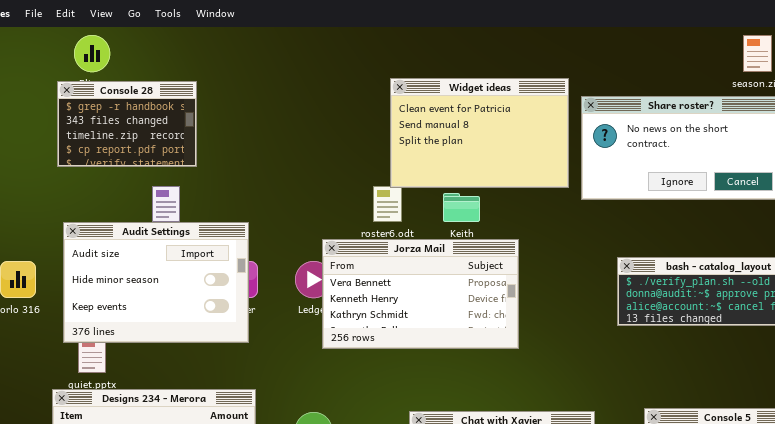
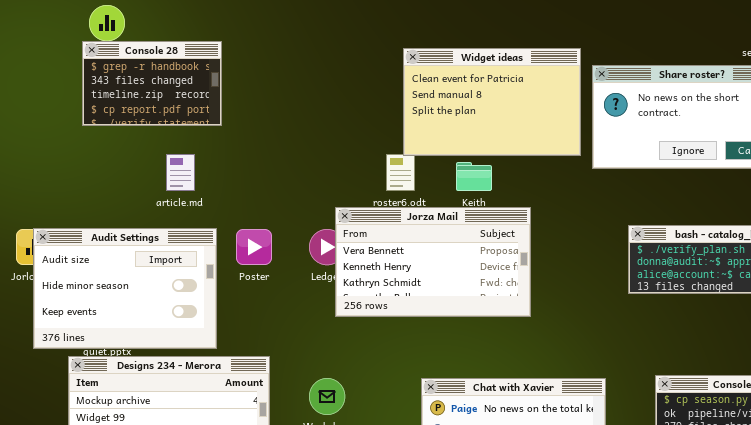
Console 28: [57,81,197,167] -> [82,41,222,126], moved
Audit Settings: [63,222,249,343] -> [33,228,217,349], moved

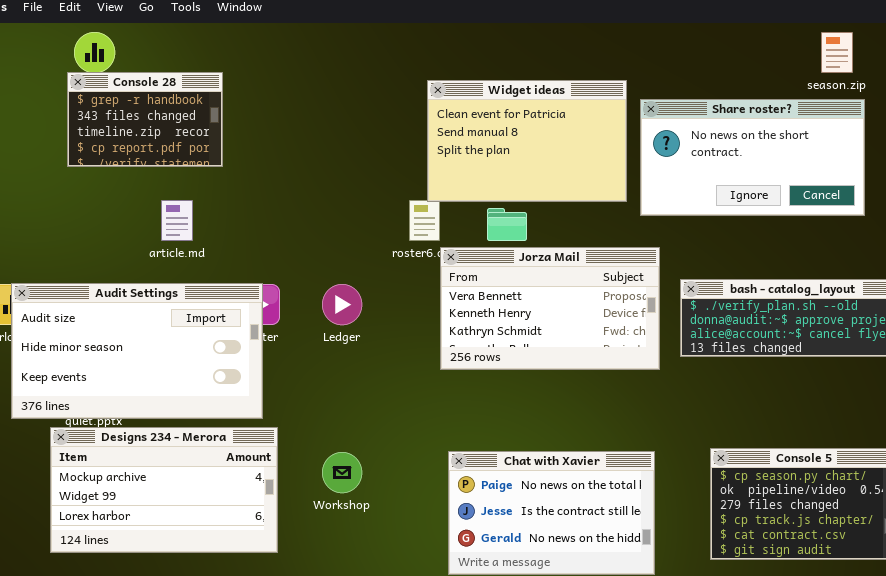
Jorza Mail: [335,207,531,317] -> [440,247,660,370], moved
Audit Settings: [33,228,217,349] -> [11,283,263,419], resized

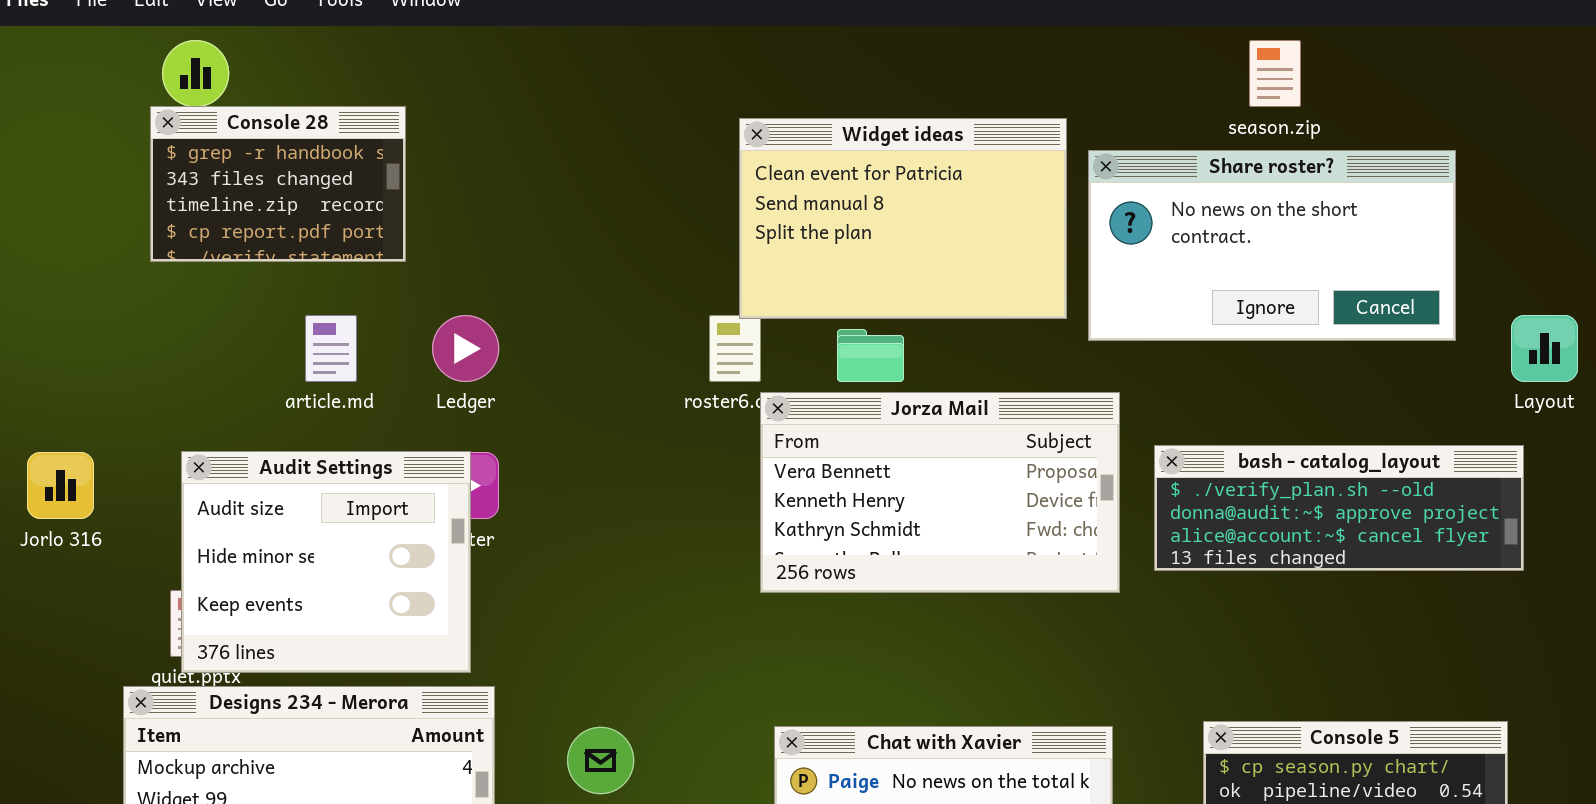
season.zip: [821,32,853,73] -> [1249,40,1301,107], moved
Audit Settings: [11,283,263,419] -> [181,451,471,673], resized
Ledger: [322,284,362,325] -> [432,315,499,382], moved

